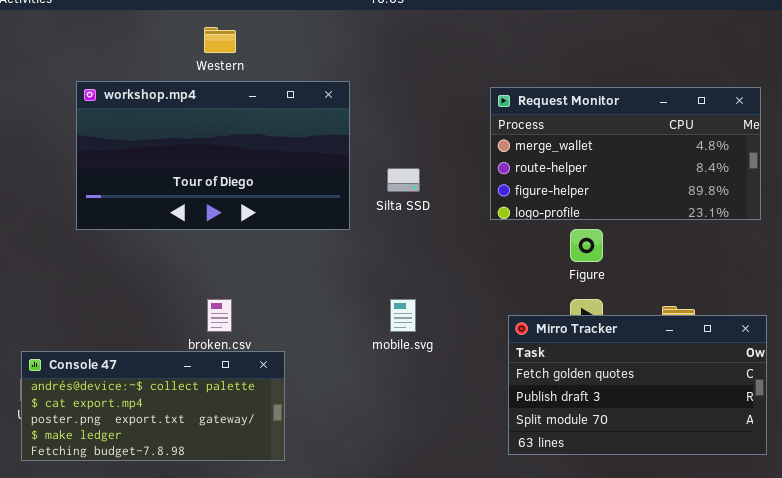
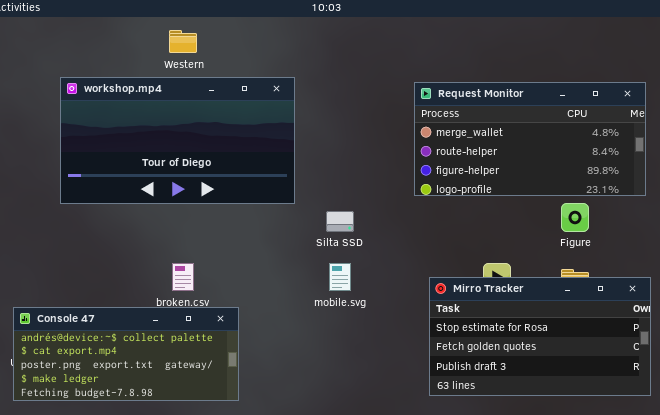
Silta SSD: [387,168,420,192] -> [326,211,354,232], moved
Figure: [570,229,603,262] -> [561,203,589,232], moved
Mirro Tracker: [508,315,767,455] -> [429,277,651,396], scrolled up 1 row

